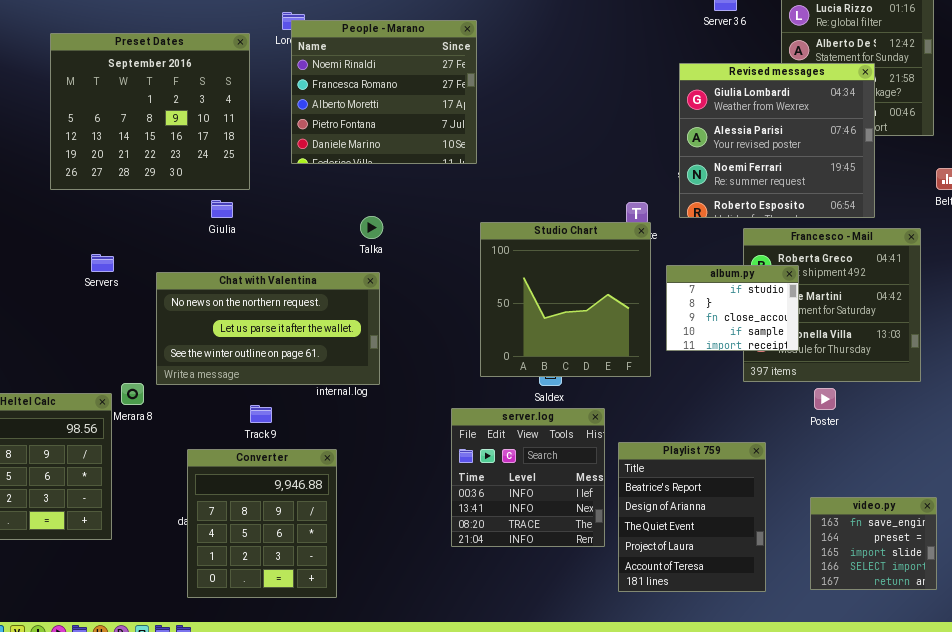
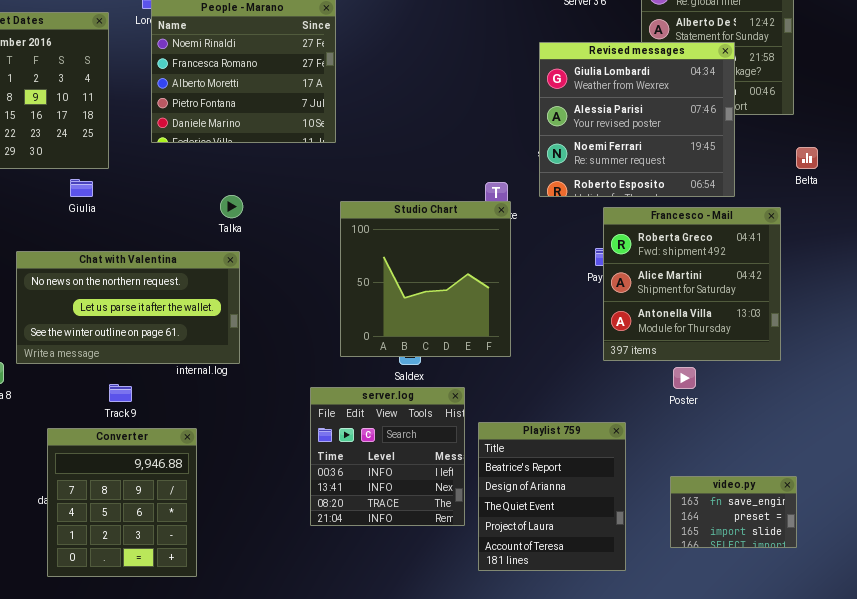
album.py: [666,265,799,351] -> none, closed
video.py: [810,497,937,590] -> [670,476,797,548], resized

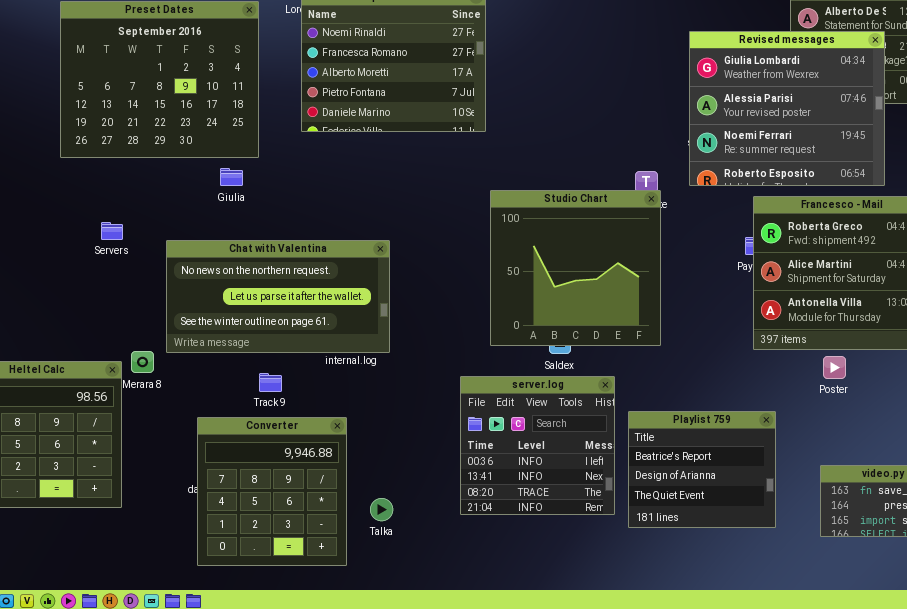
Talka: [220,195,243,218] -> [370,498,393,521], moved
Playlist 759: [478,422,626,571] -> [628,411,776,528], resized

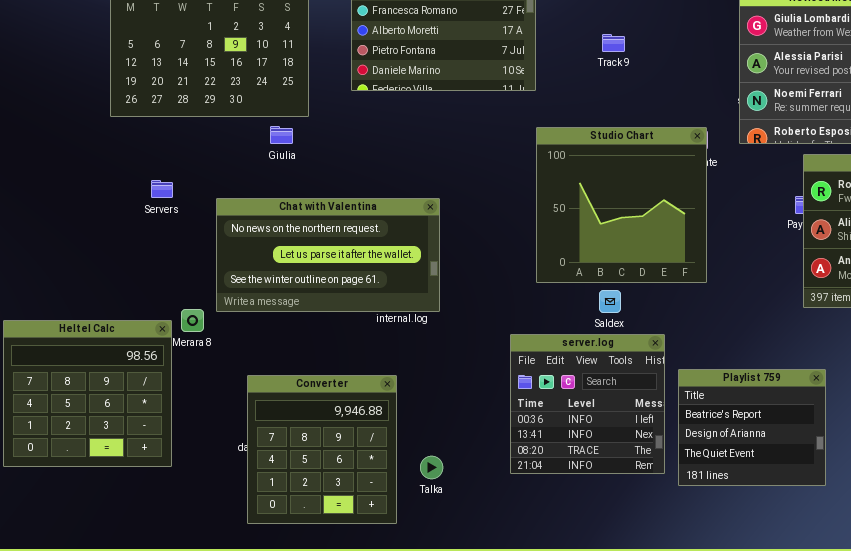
Studio Chart: [490,190,661,346] -> [536,127,707,283], moved
Track 9: [259,373,282,392] -> [602,34,625,52], moved

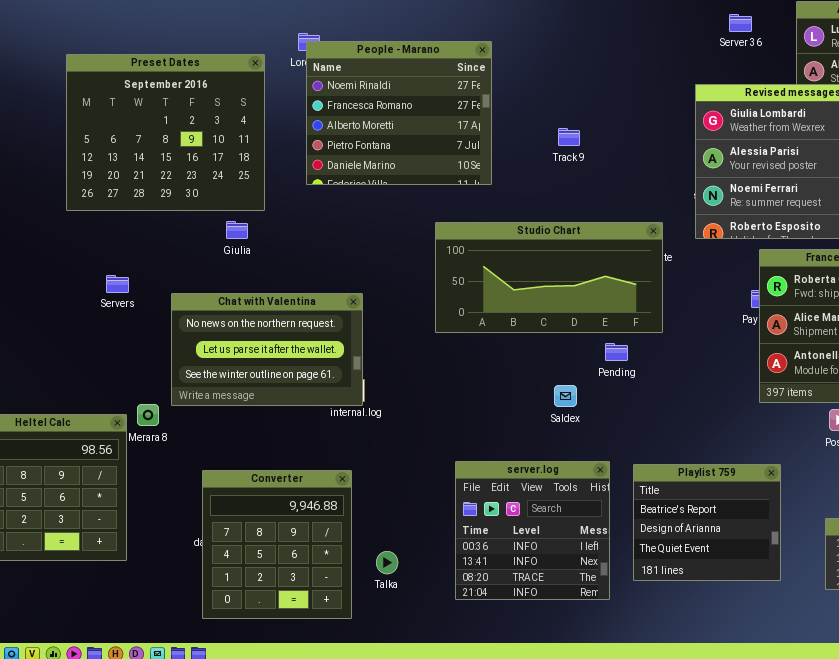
Studio Chart: [536,127,707,283] -> [435,222,663,333], resized
Chat with Valentina: [216,198,440,312] -> [171,293,363,406], resized
server.log: [510,334,665,474] -> [455,461,610,600], moved

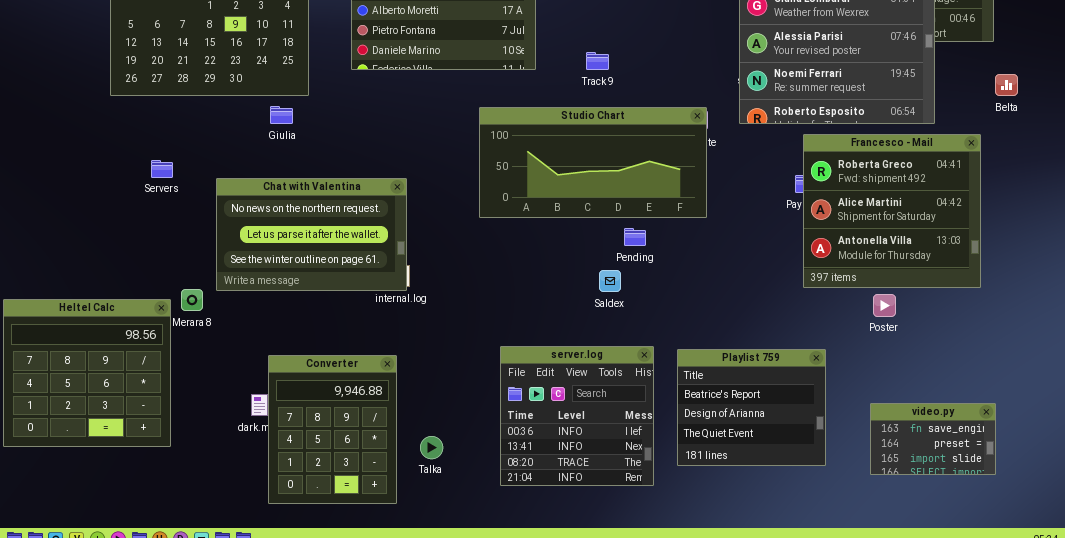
Track 9: [558,128,580,146] -> [586,52,609,70], moved
Pending: [605,343,628,361] -> [624,228,646,246], moved
Converter: [202,470,352,619] -> [268,355,397,504], resized

